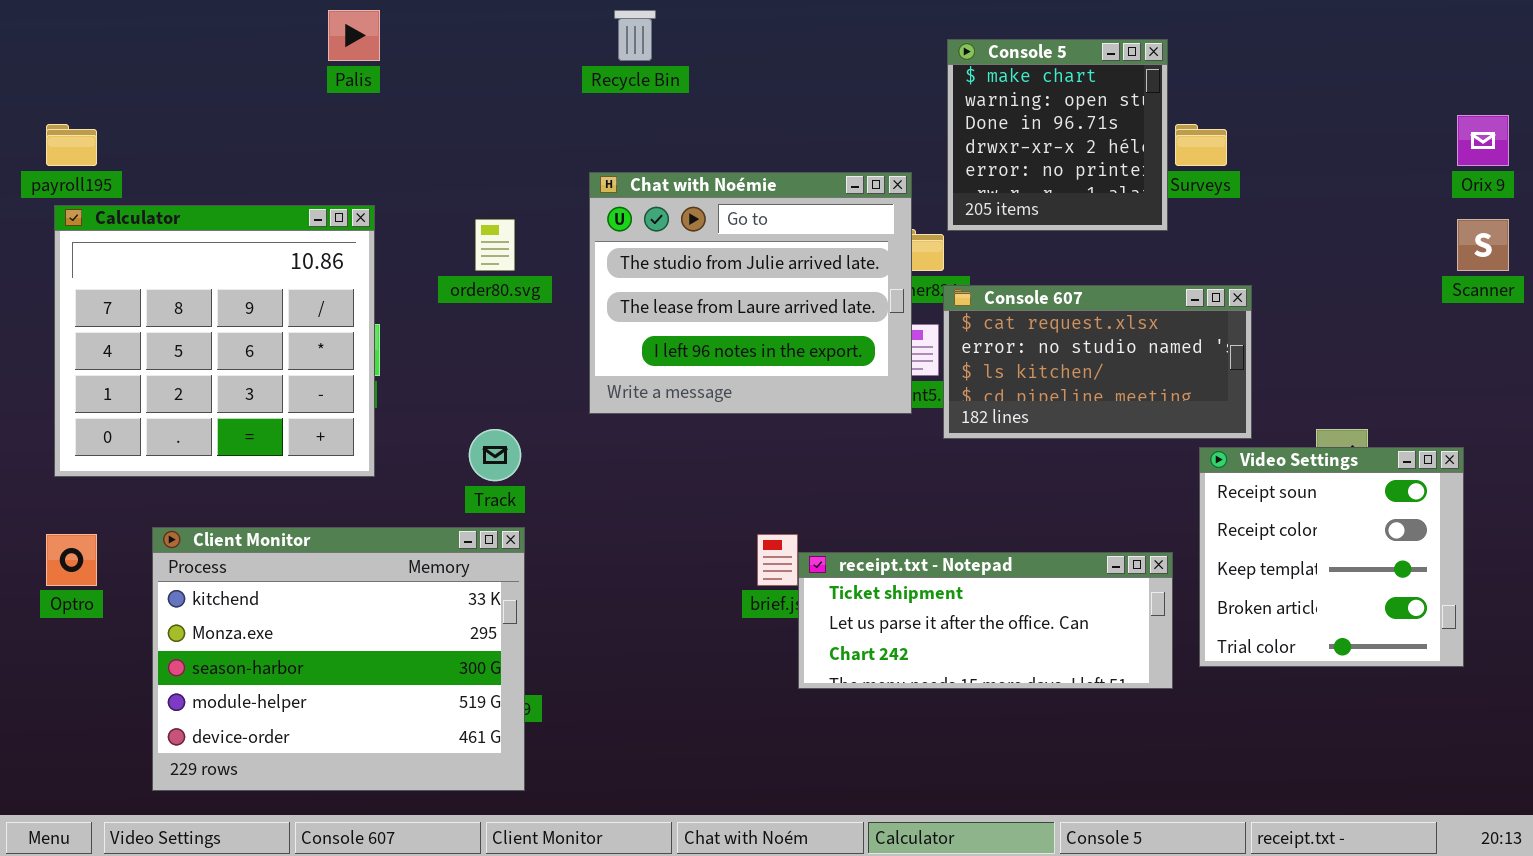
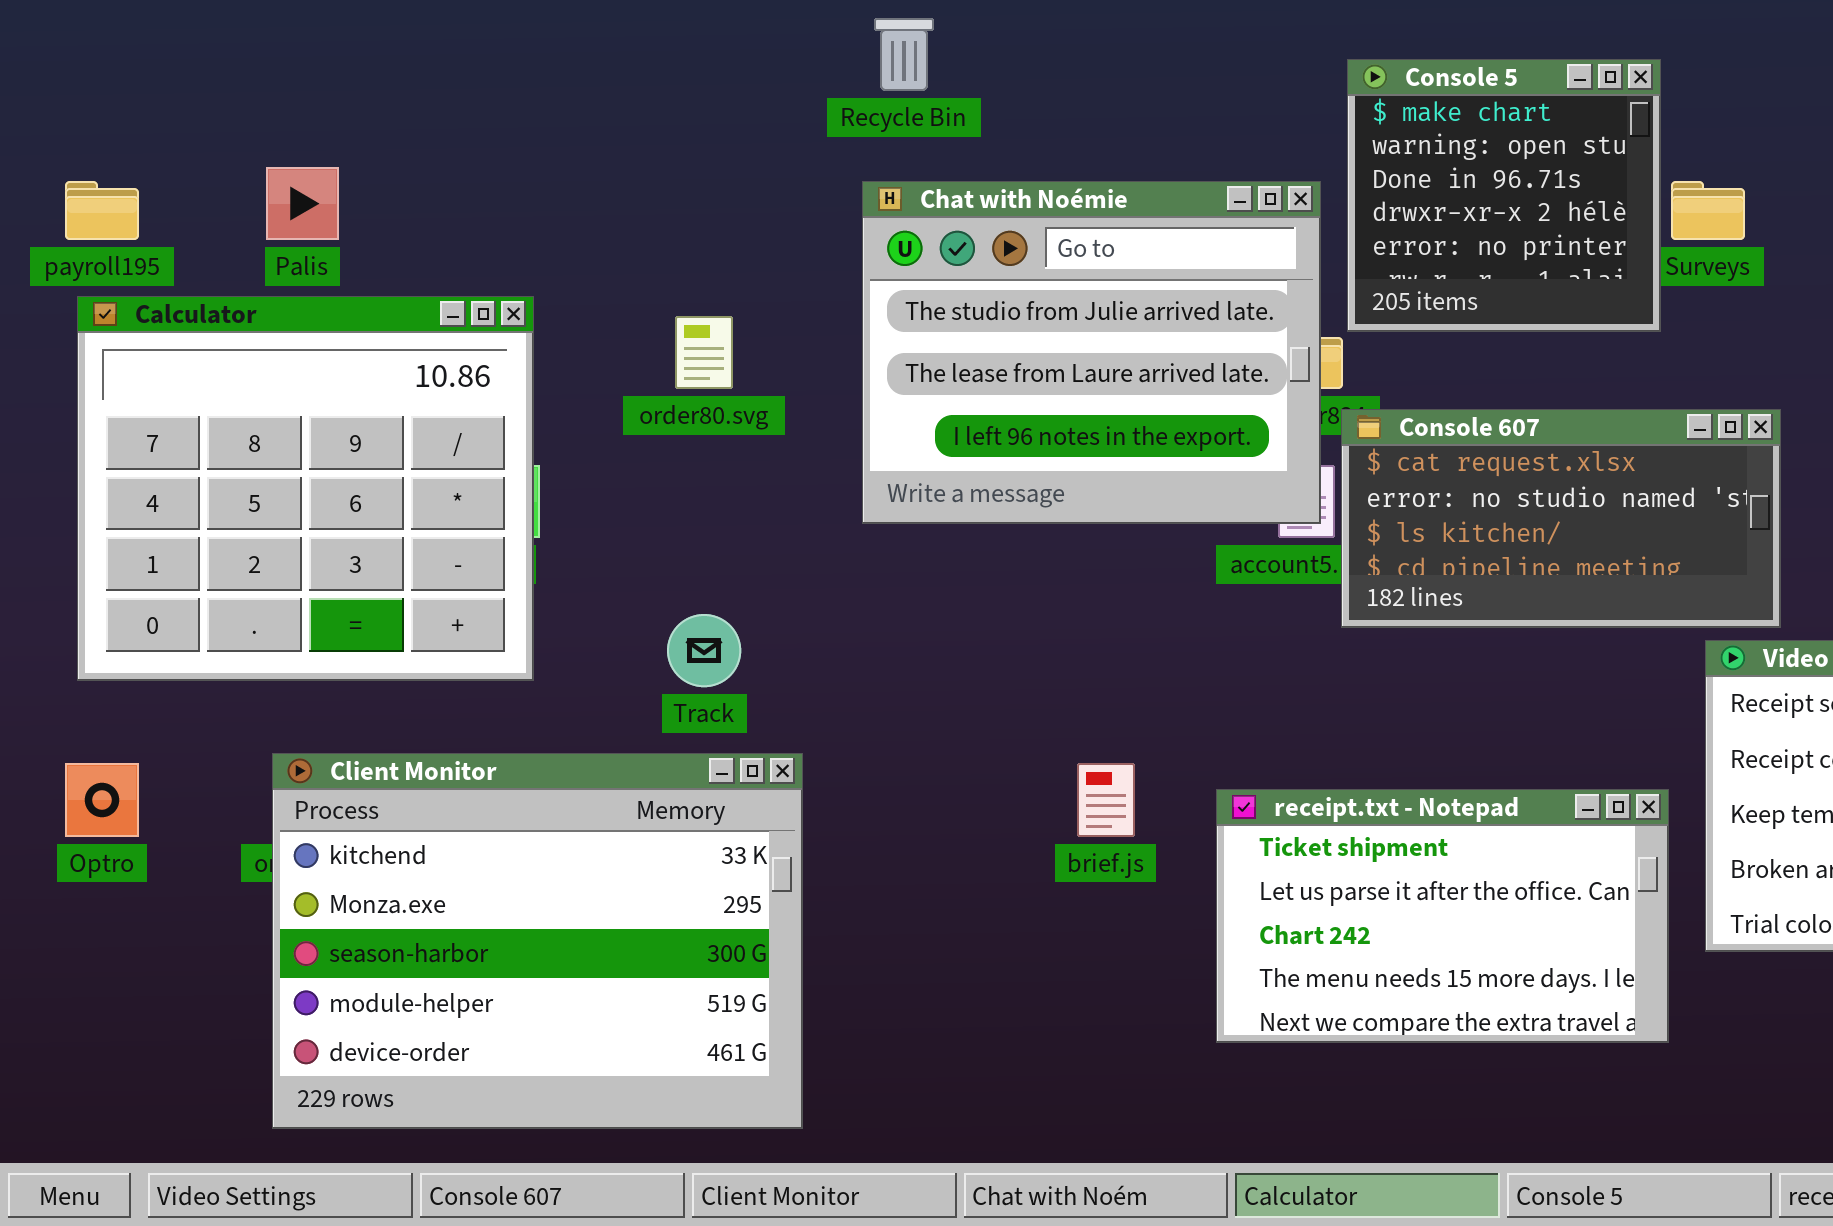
Palis: [328,10,380,61] -> [266,167,339,240], moved
Chat with Noémie: [589,172,912,414] -> [862,181,1321,524], moved
Client Monitor: [152,527,525,791] -> [272,753,803,1129], moved
receipt.txt - Notepad: [798,552,1173,689] -> [1216,789,1669,1043], resized

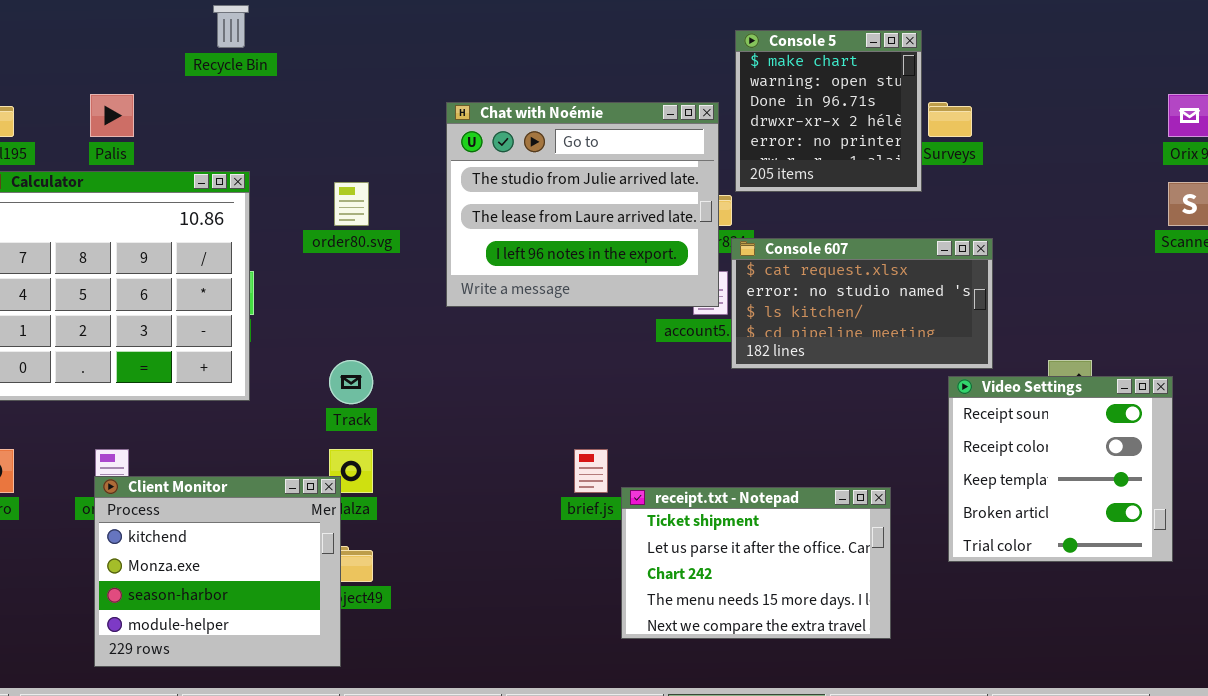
Recycle Bin: [874,18,934,91] -> [213,5,249,48], moved
Client Monitor: [272,753,803,1129] -> [94,476,341,667], resized
receipt.txt - Notepad: [1216,789,1669,1043] -> [621,487,891,639], moved

